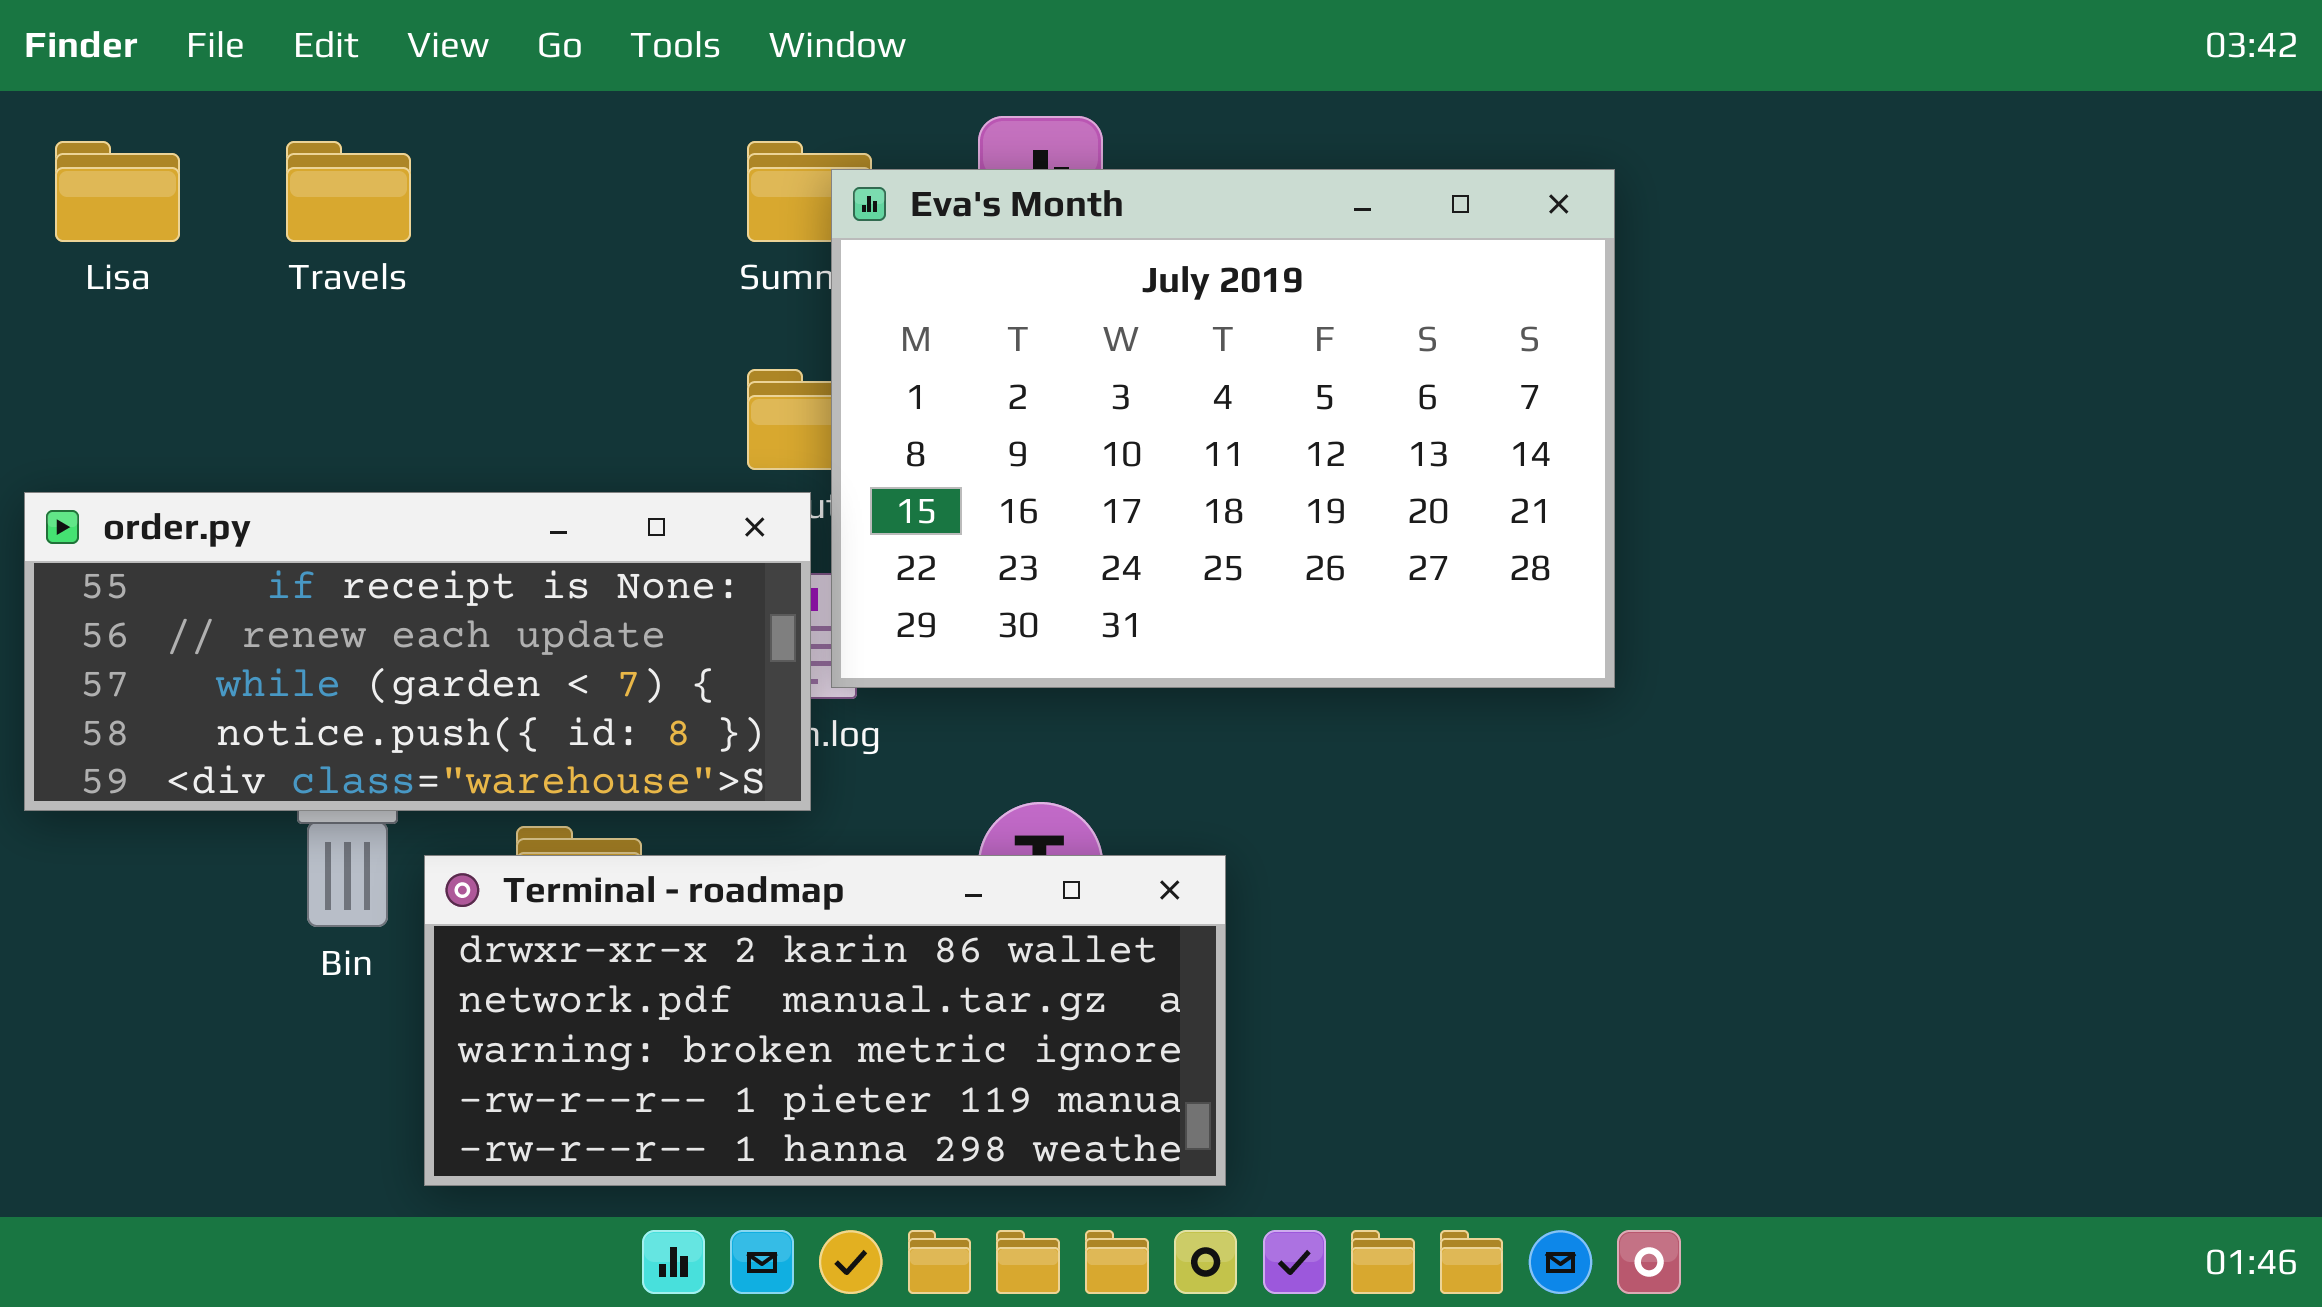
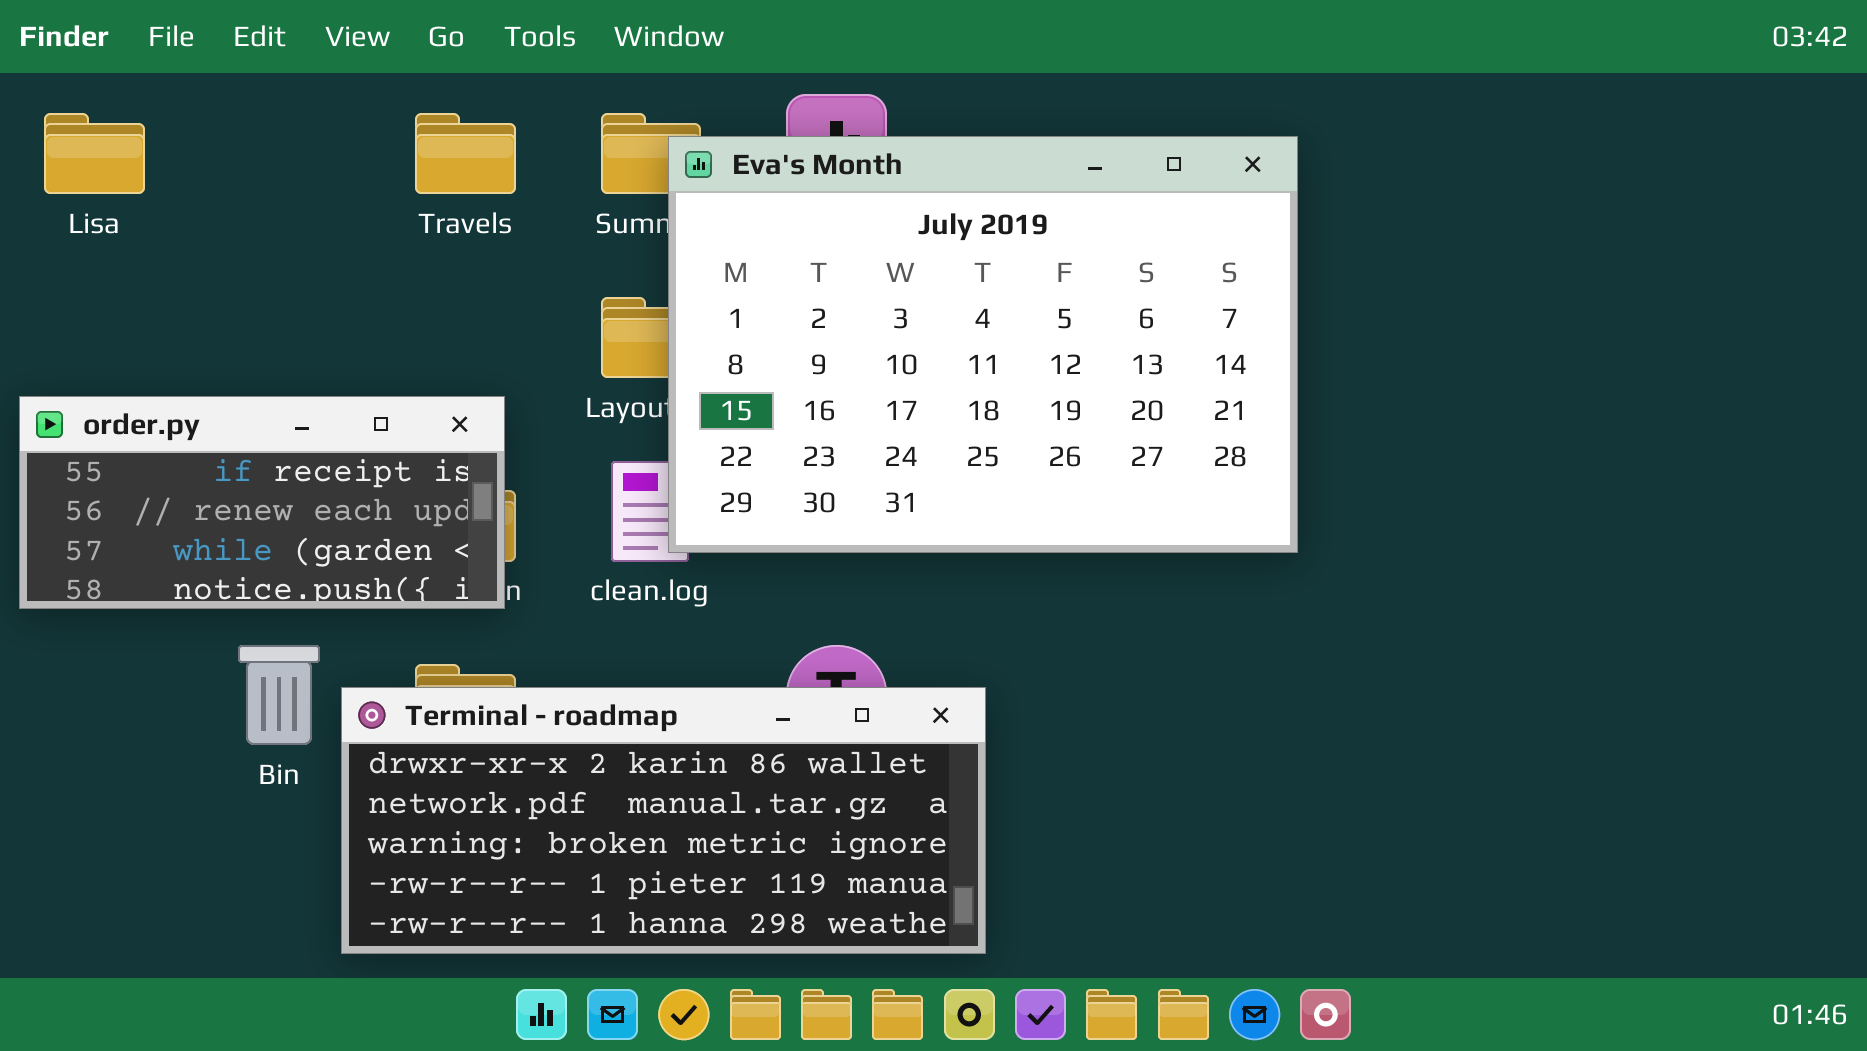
Travels: [286,141,411,242] -> [415,113,516,194], moved
order.py: [24,492,811,811] -> [19,396,505,609], resized

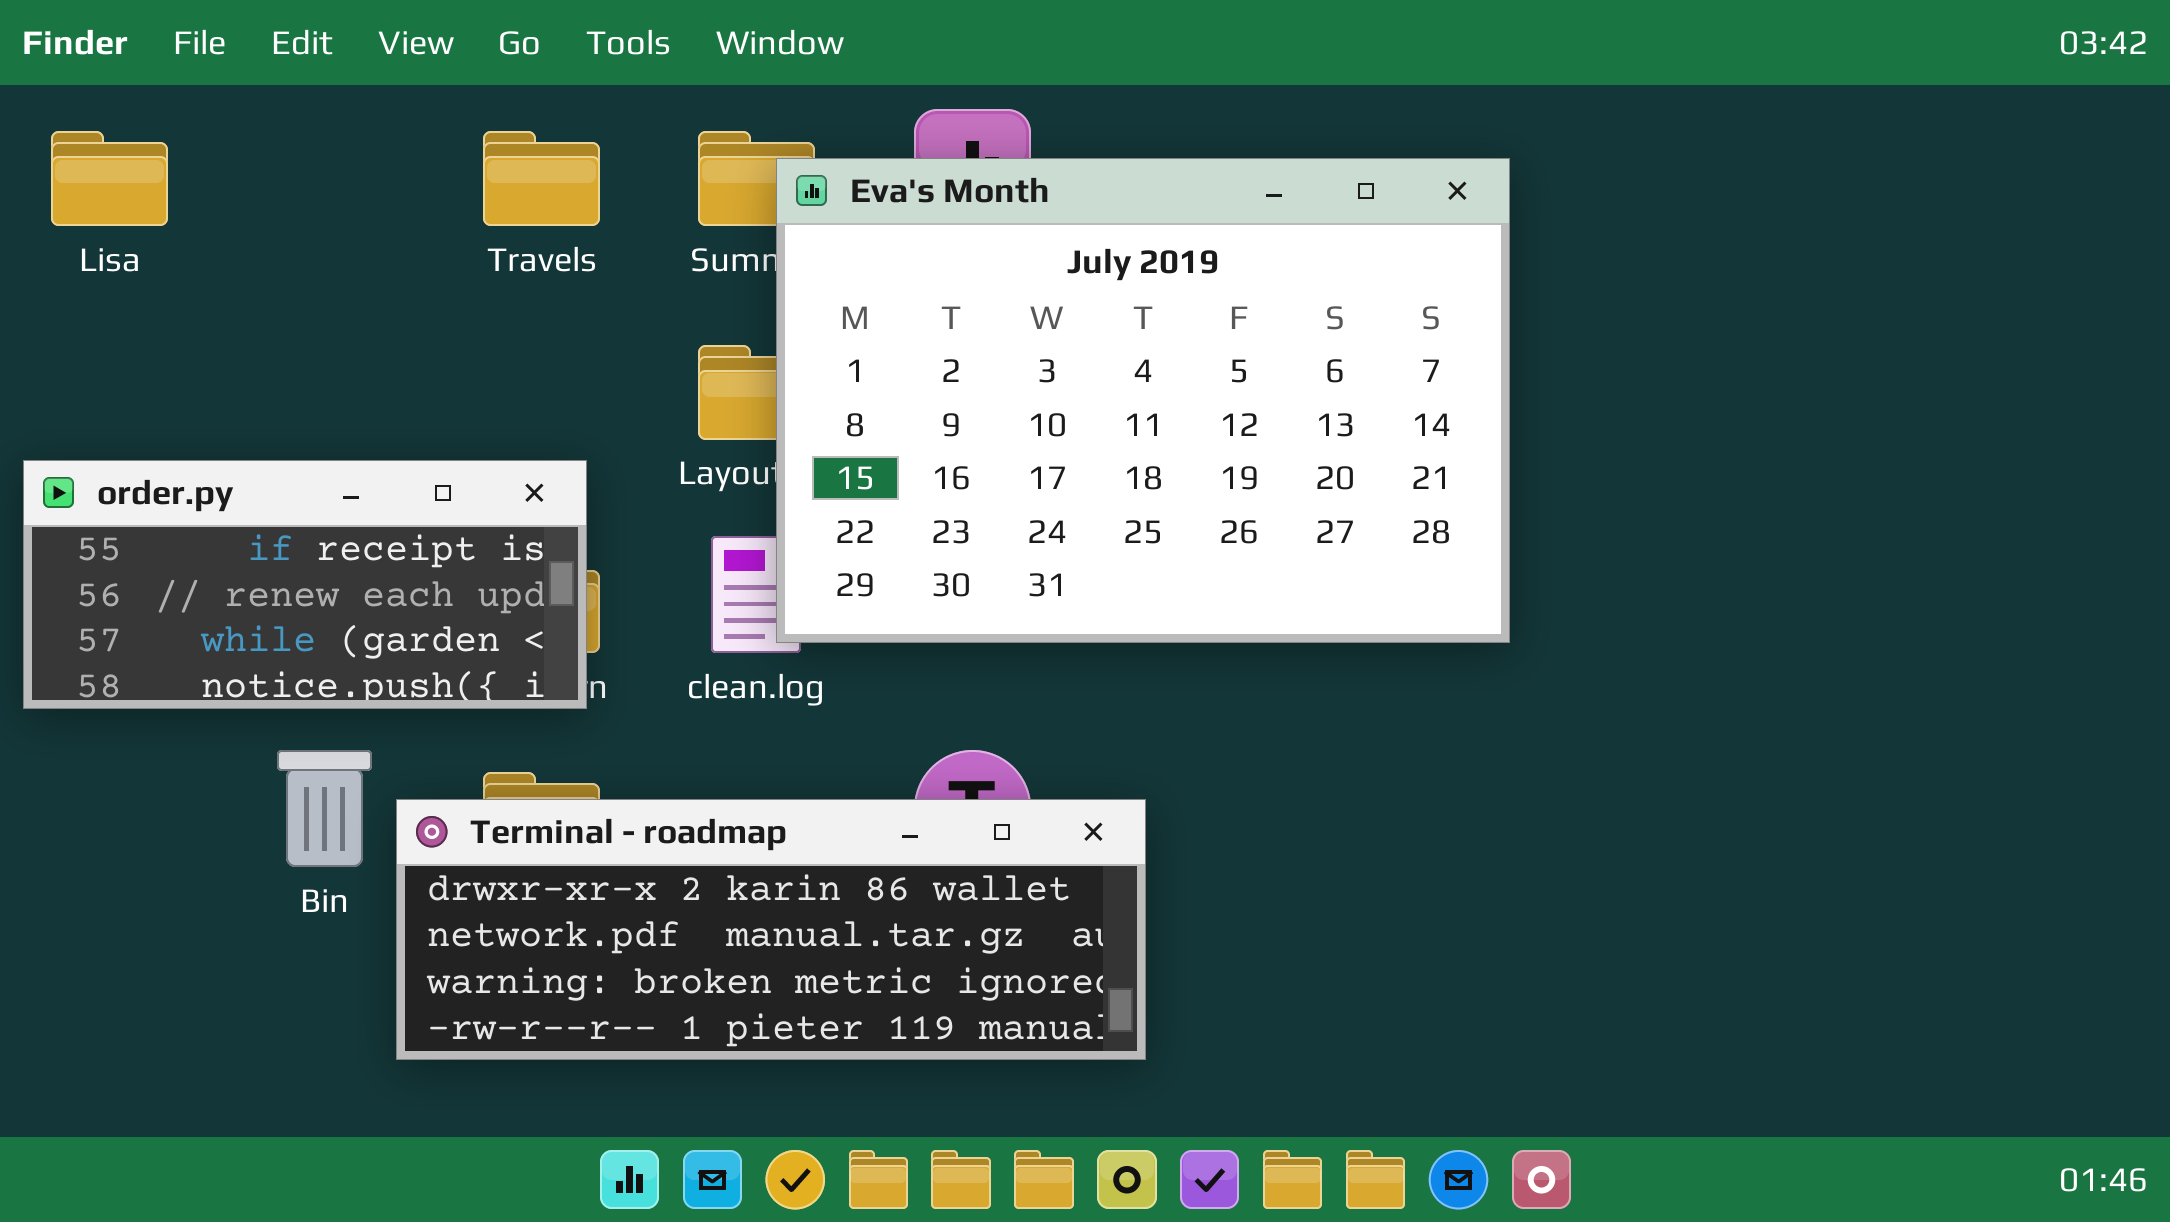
Terminal - roadmap: [341,687,986,954] -> [396,799,1146,1060], resized

